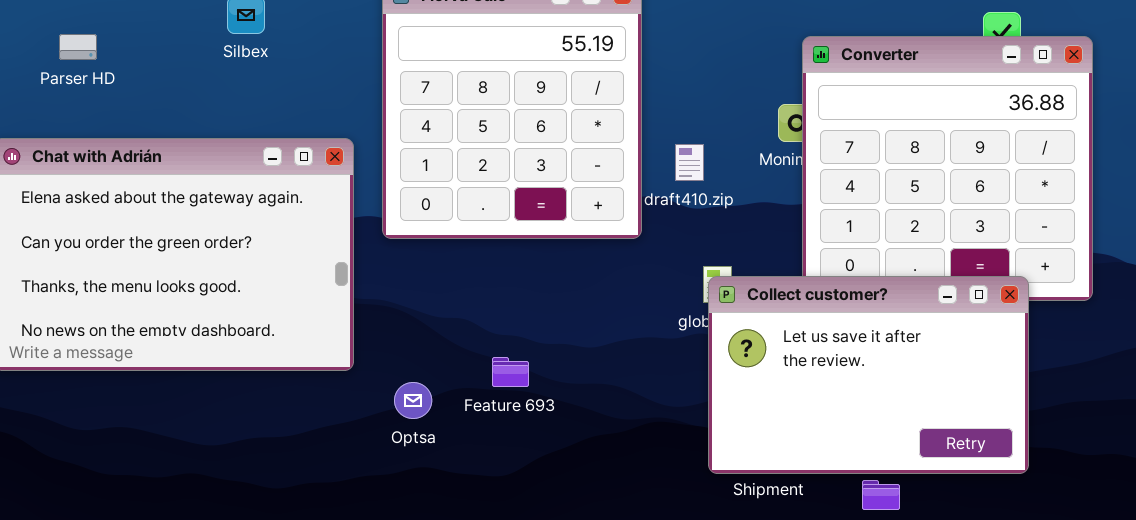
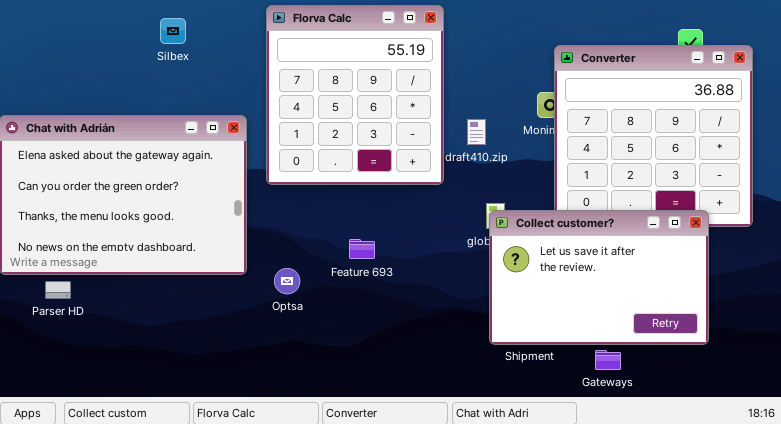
Parser HD: [59,34,97,60] -> [45,281,71,299], moved
Feature 693: [492,357,529,387] -> [349,239,375,259], moved
Optsa: [394,382,432,419] -> [274,268,300,294], moved

